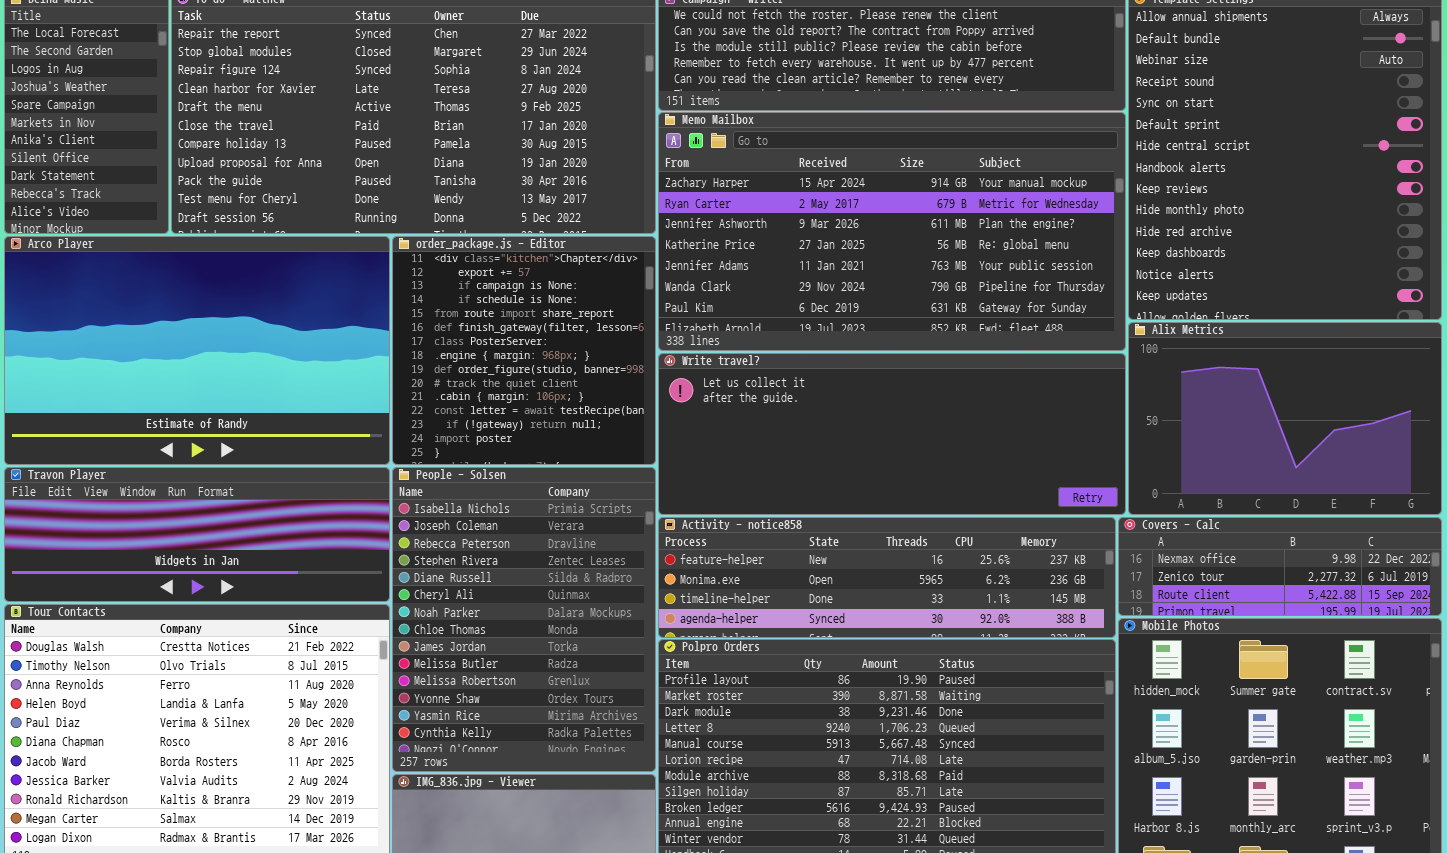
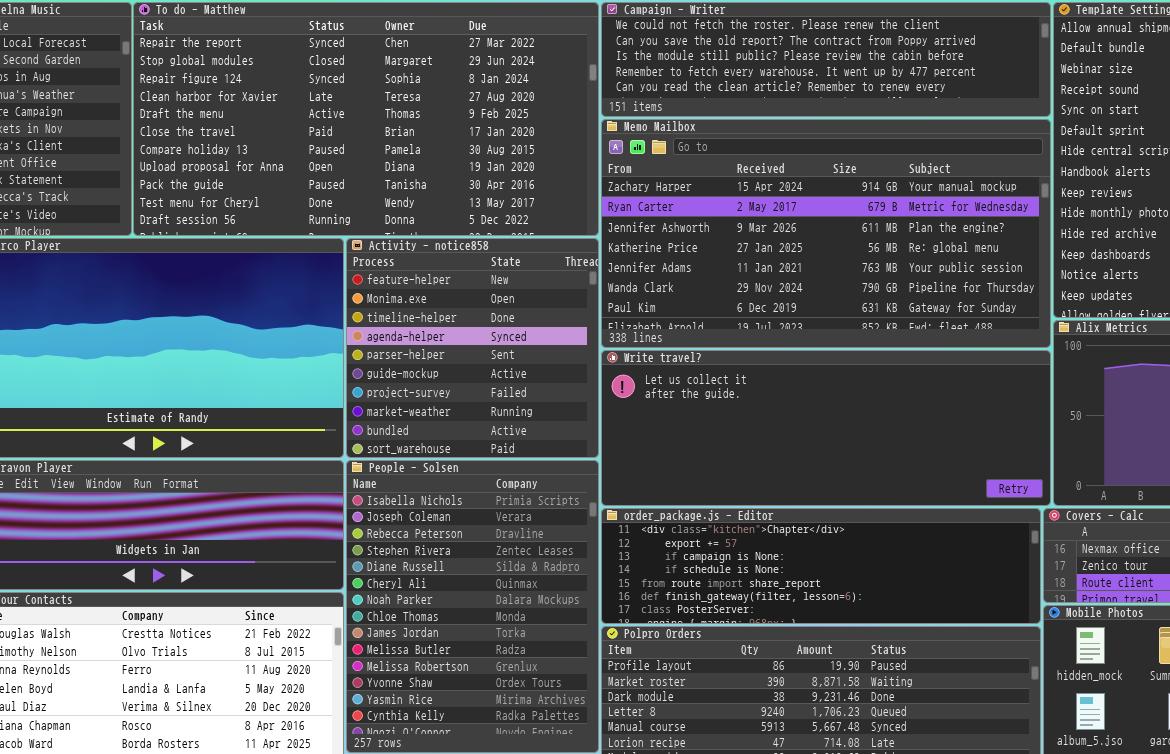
order_package.js - Editor: [392,236,656,465] -> [601,508,1041,624], moved, resized
Activity - notice858: [658,517,1116,638] -> [346,238,599,458], moved, resized

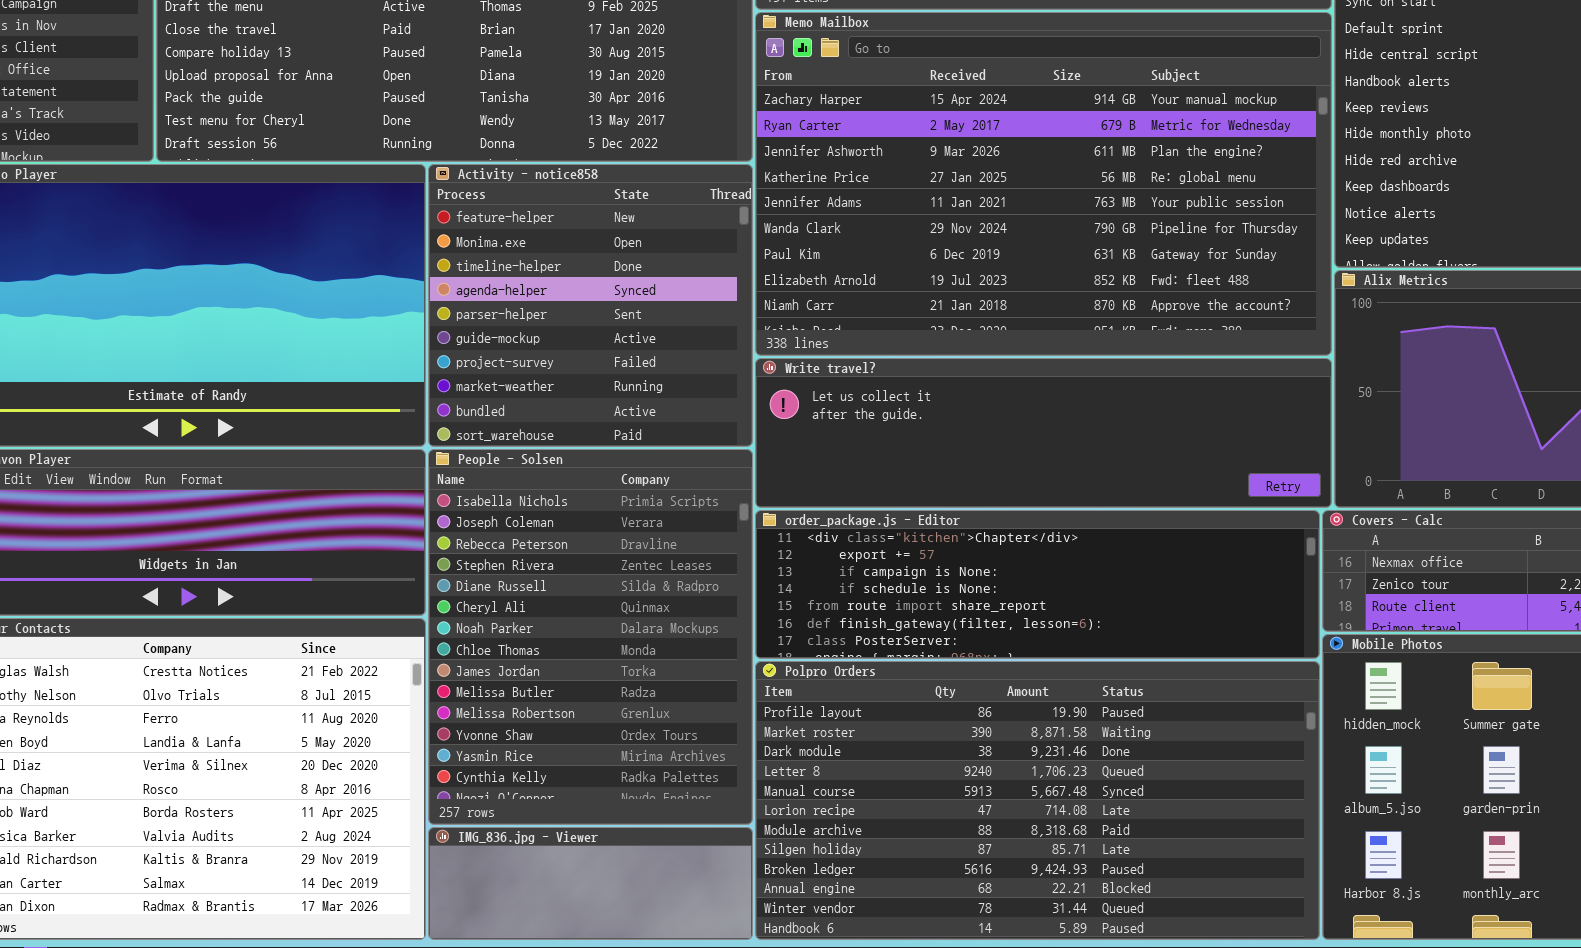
Memo Mailbox: [601,119,1051,348] -> [755,12,1332,356], resized
Write travel?: [601,350,1051,506] -> [755,358,1332,508], resized

